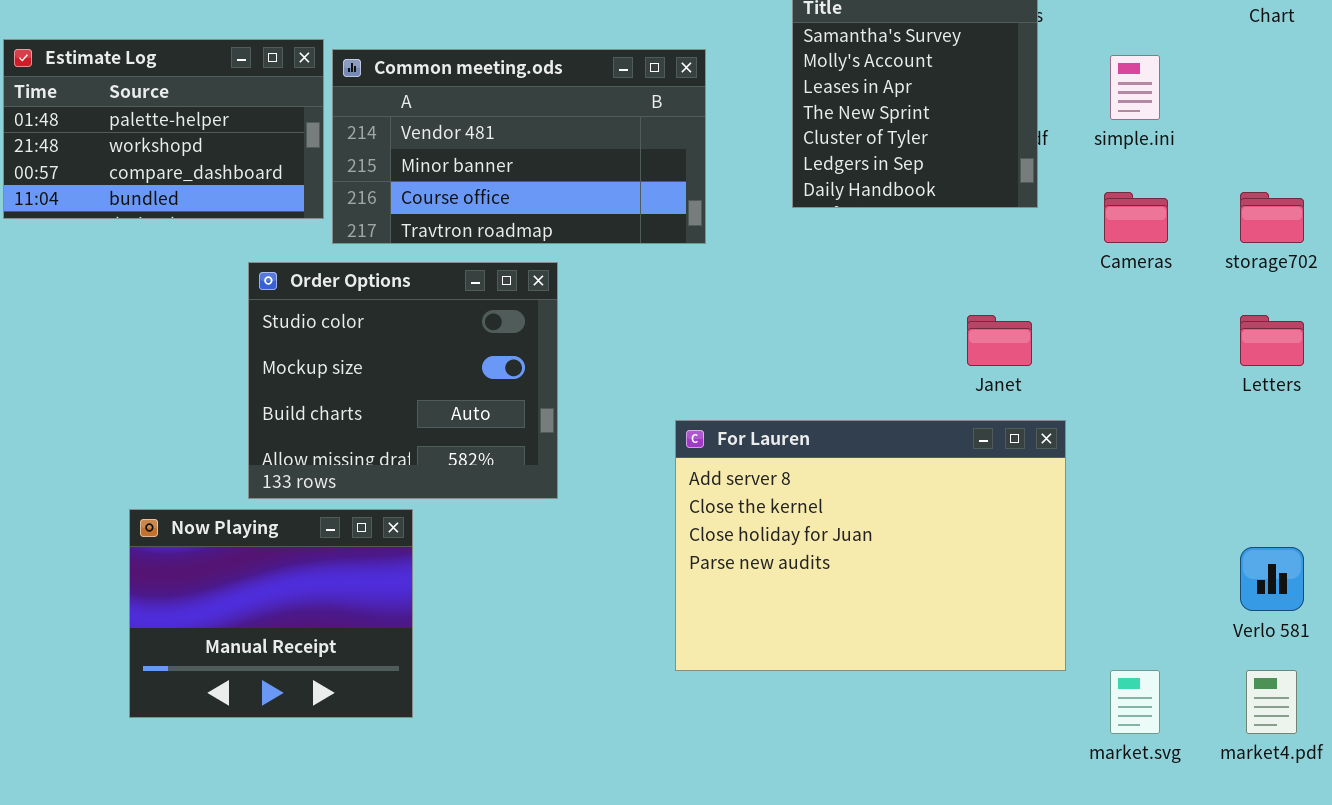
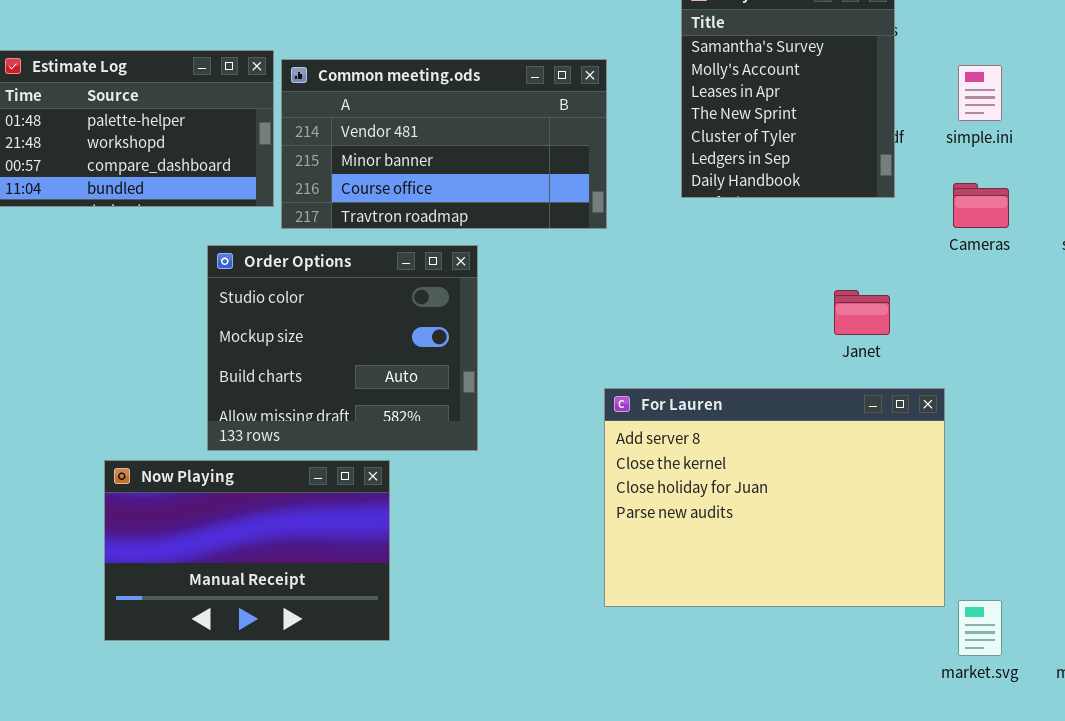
For Lauren: [675,420,1066,671] -> [604,388,945,607], moved
Now Playing: [129,509,413,718] -> [104,460,390,641], resized

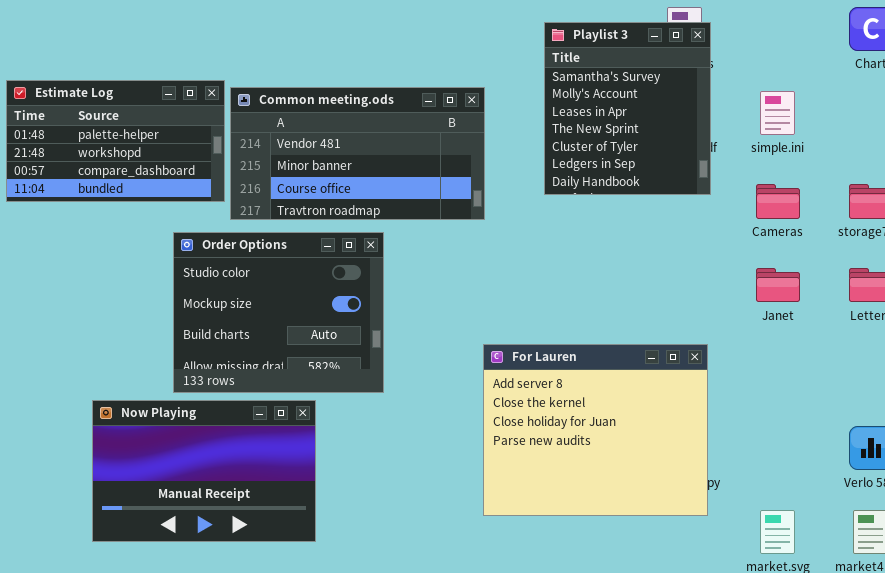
Janet: [834,290,890,335] -> [756,268,800,302], moved
For Lauren: [604,388,945,607] -> [483,344,708,516], resized

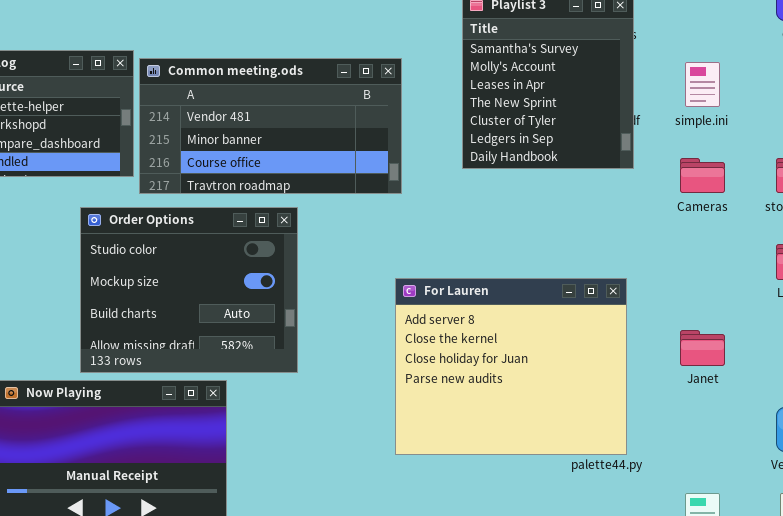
Janet: [756,268,800,302] -> [680,330,725,366], moved
For Lauren: [483,344,708,516] -> [395,278,627,455], moved

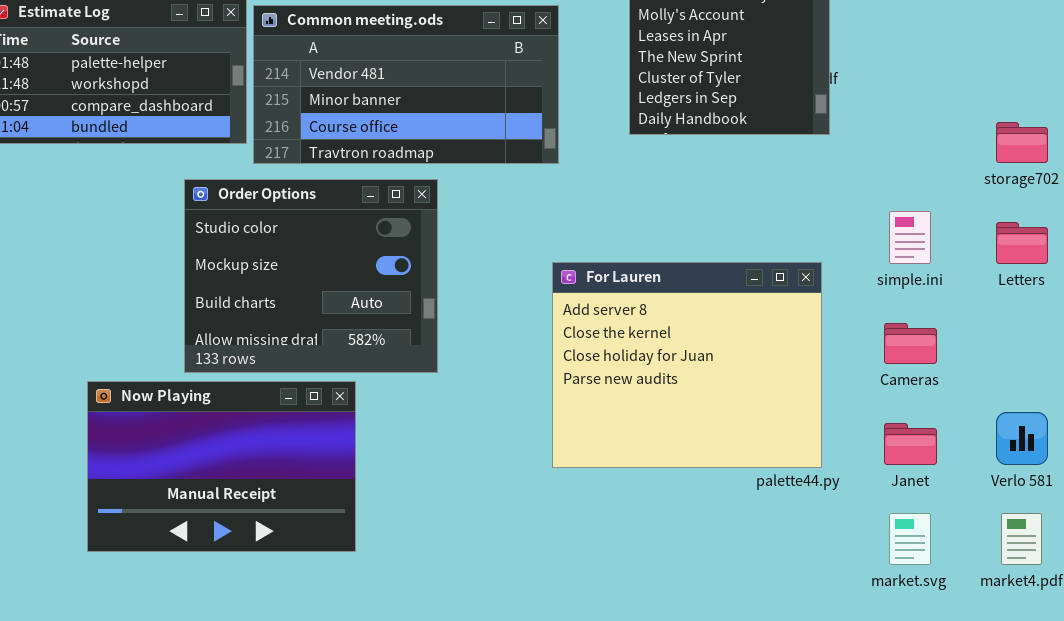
simple.ini: [685,62,720,107] -> [889,211,931,264], moved
Cameras: [680,158,725,193] -> [884,323,937,364], moved
Janet: [680,330,725,366] -> [884,423,937,465], moved

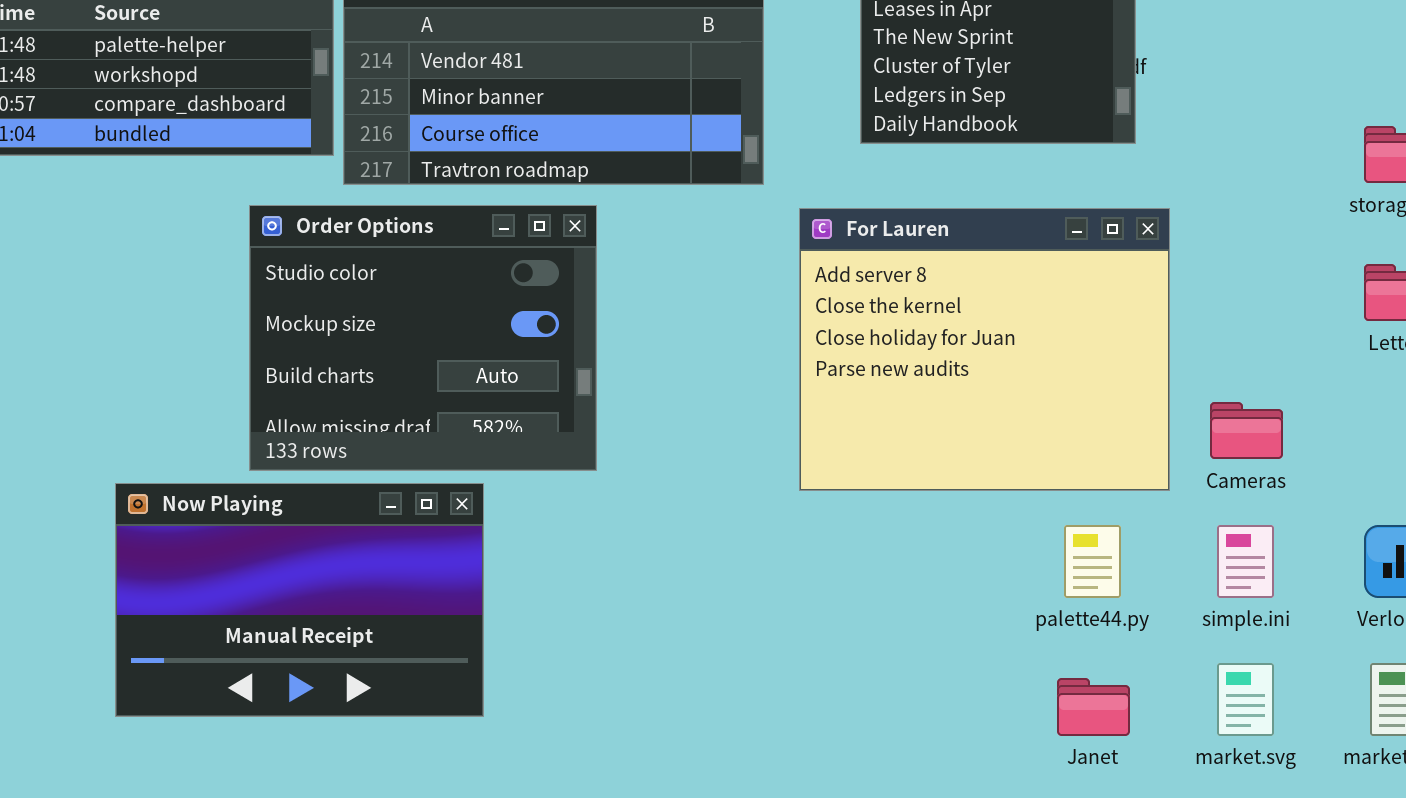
simple.ini: [889,211,931,264] -> [1217,525,1274,598], moved
For Lauren: [552,262,822,468] -> [799,208,1170,491], moved
Janet: [884,423,937,465] -> [1057,678,1130,736], moved

